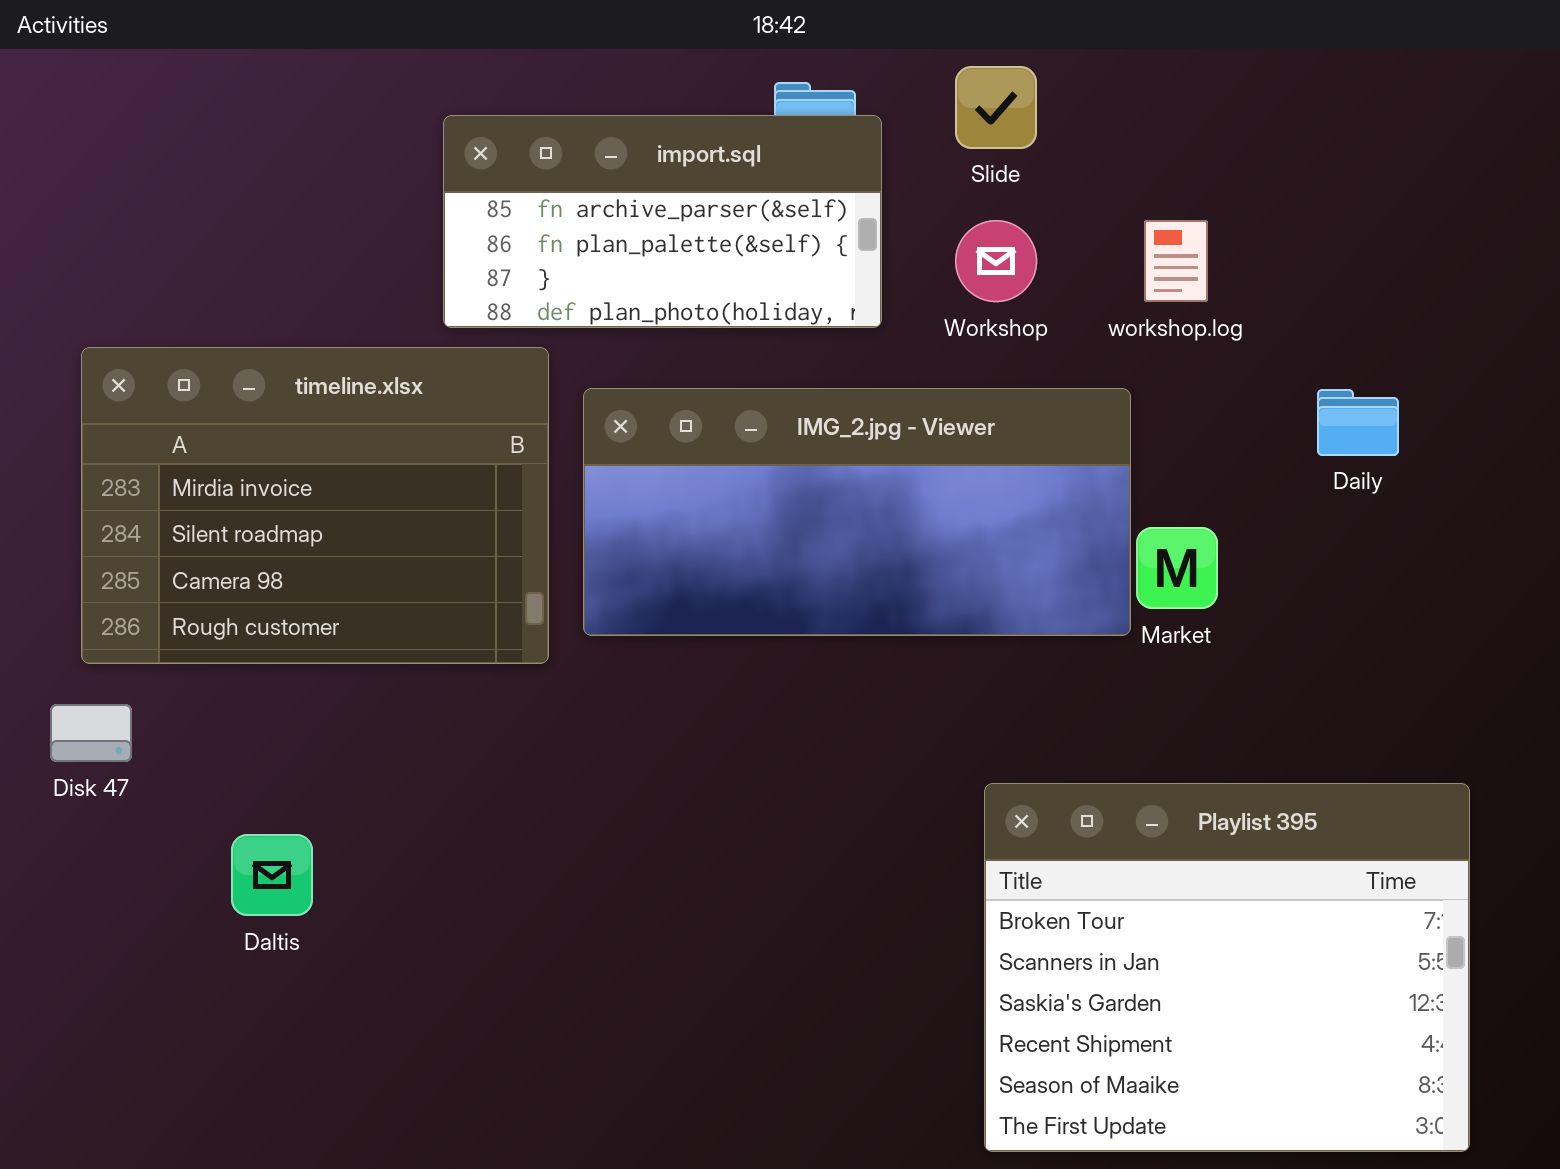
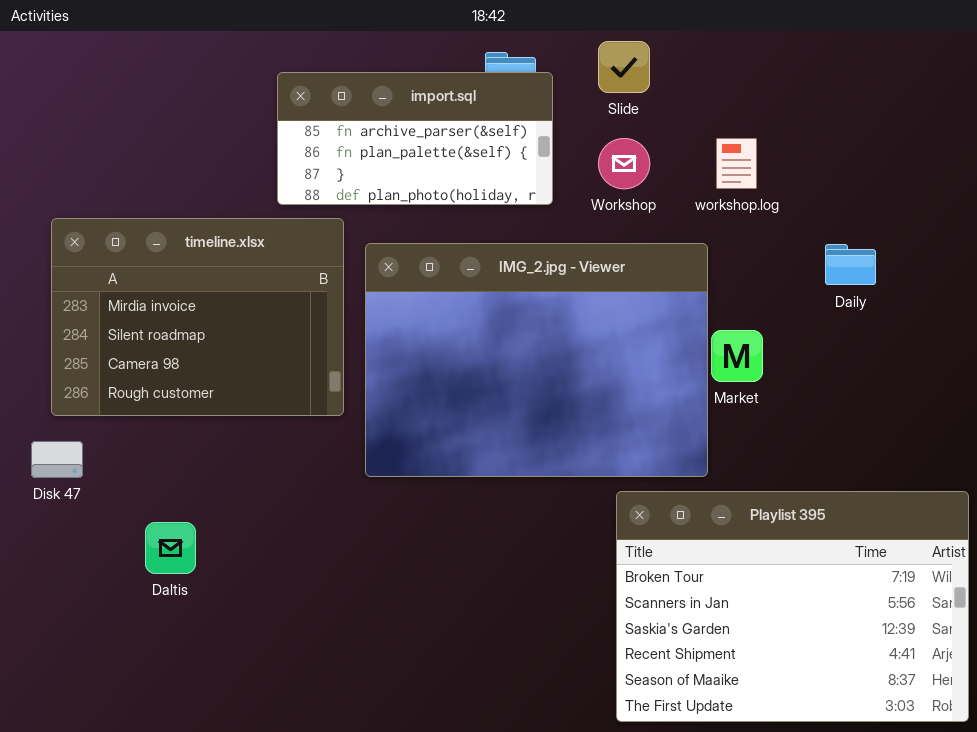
IMG_2.jpg - Viewer: [583,388,1131,636] -> [365,243,708,477], resized
Playlist 395: [984,783,1470,1152] -> [616,491,969,722], resized

